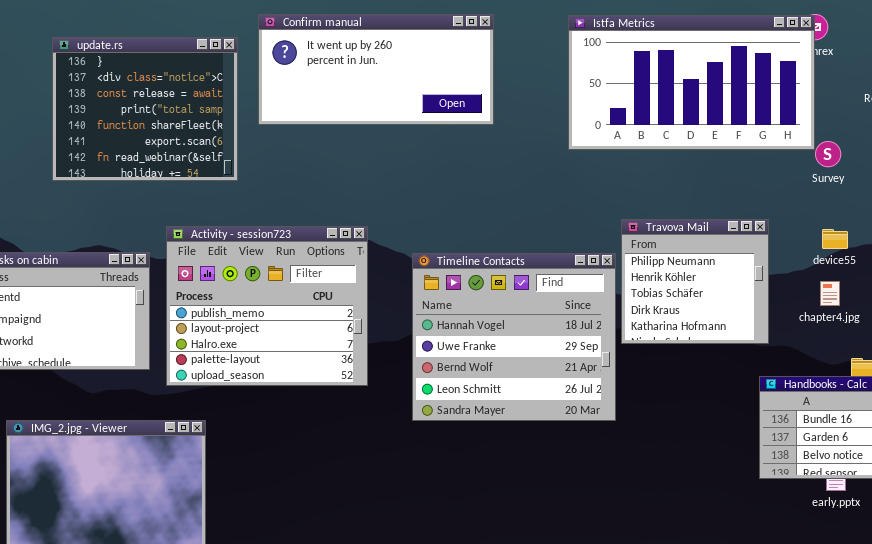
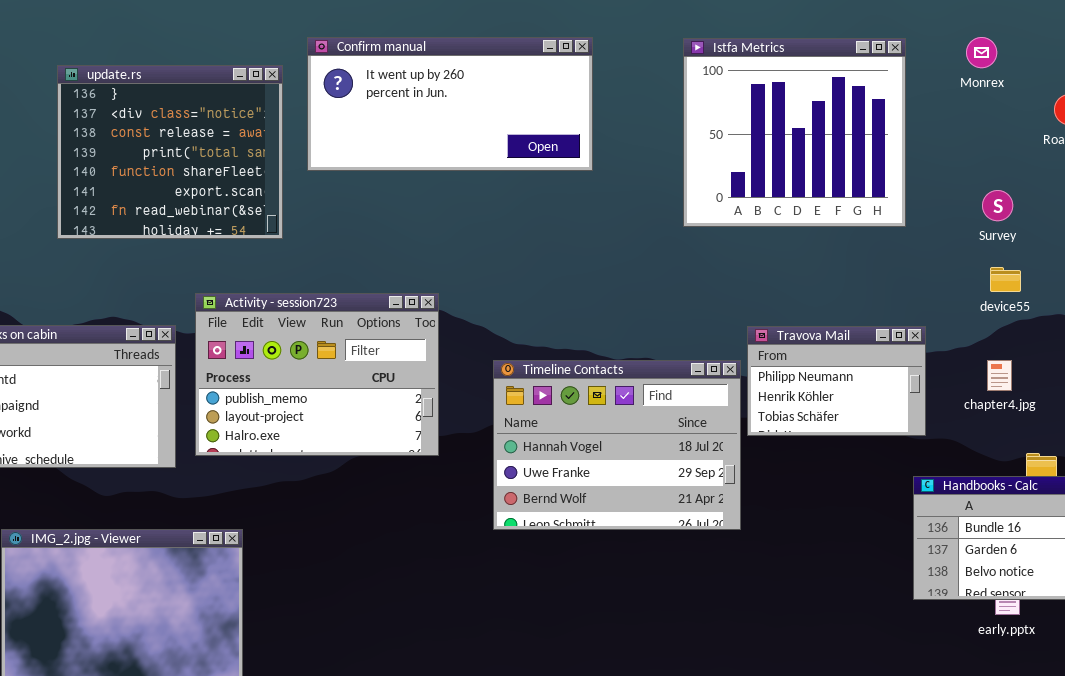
Istfa Metrics: [568,15,815,150] -> [683,38,906,227], resized
Travova Mail: [621,219,769,344] -> [747,326,926,436], resized
Activity - session723: [166,226,368,386] -> [195,293,439,456], resized
device55: [822,229,848,249] -> [990,267,1021,292], moved
Timeline Contacts: [412,253,616,421] -> [493,360,741,530], resized

